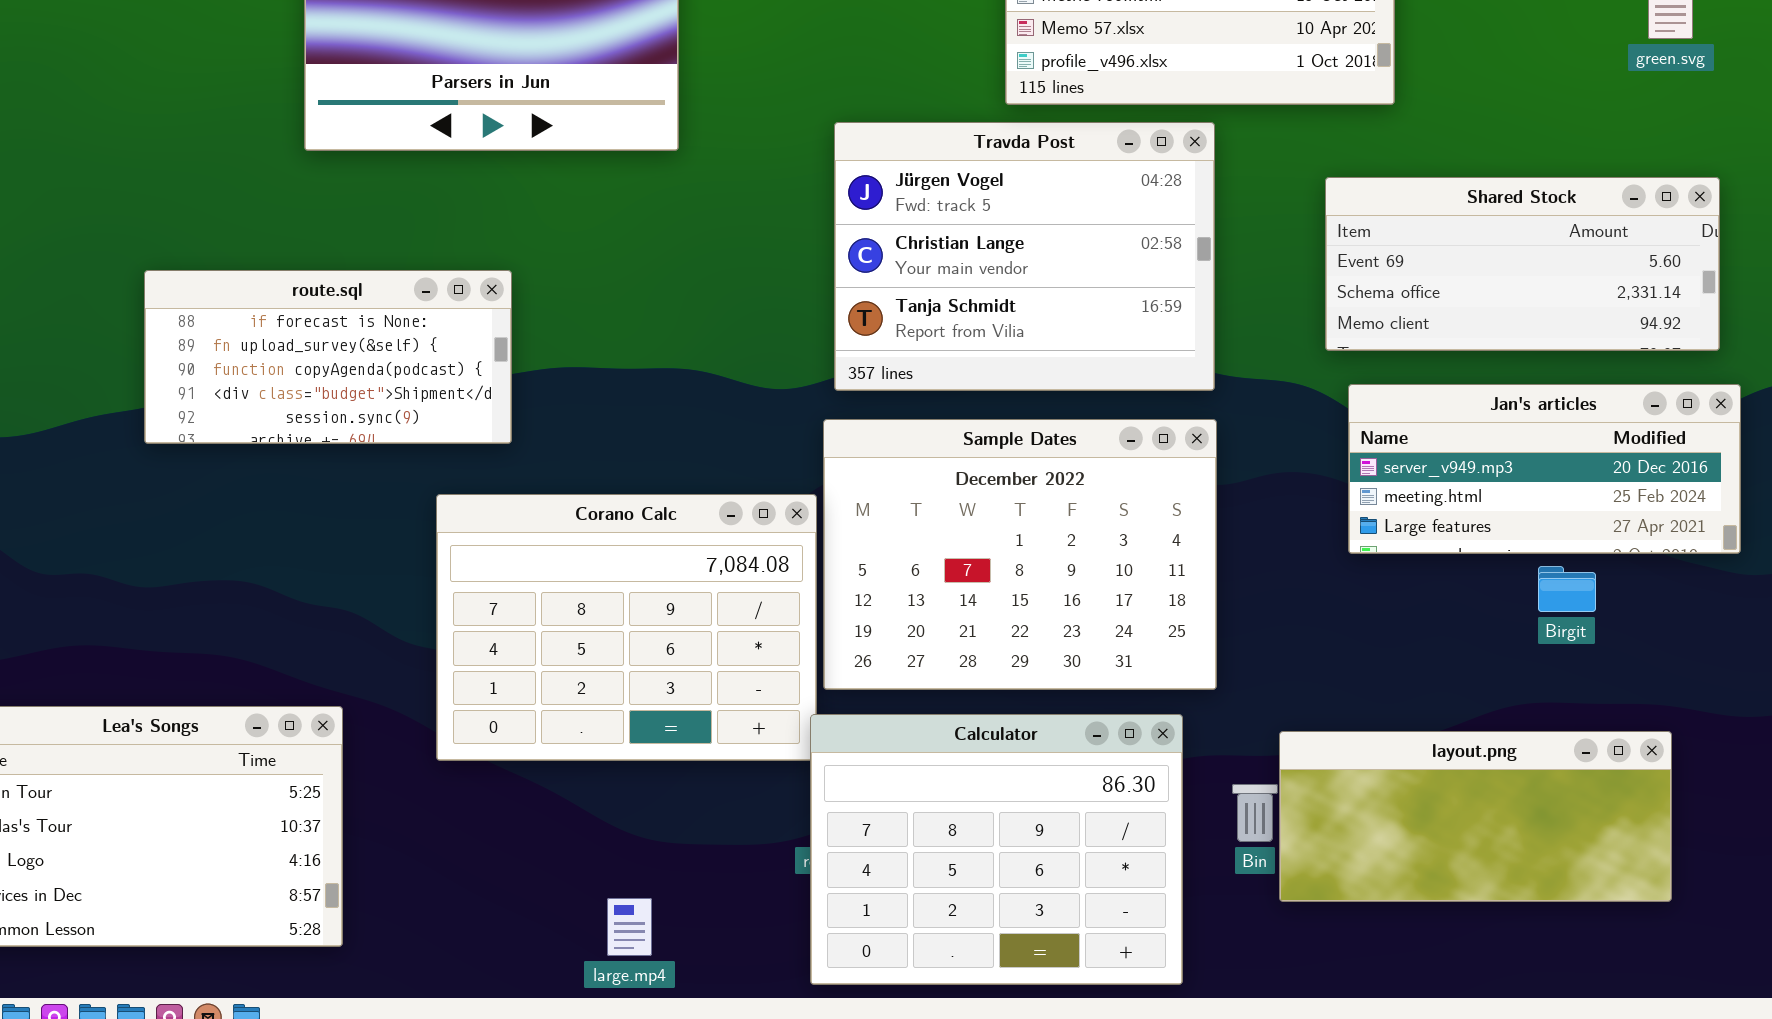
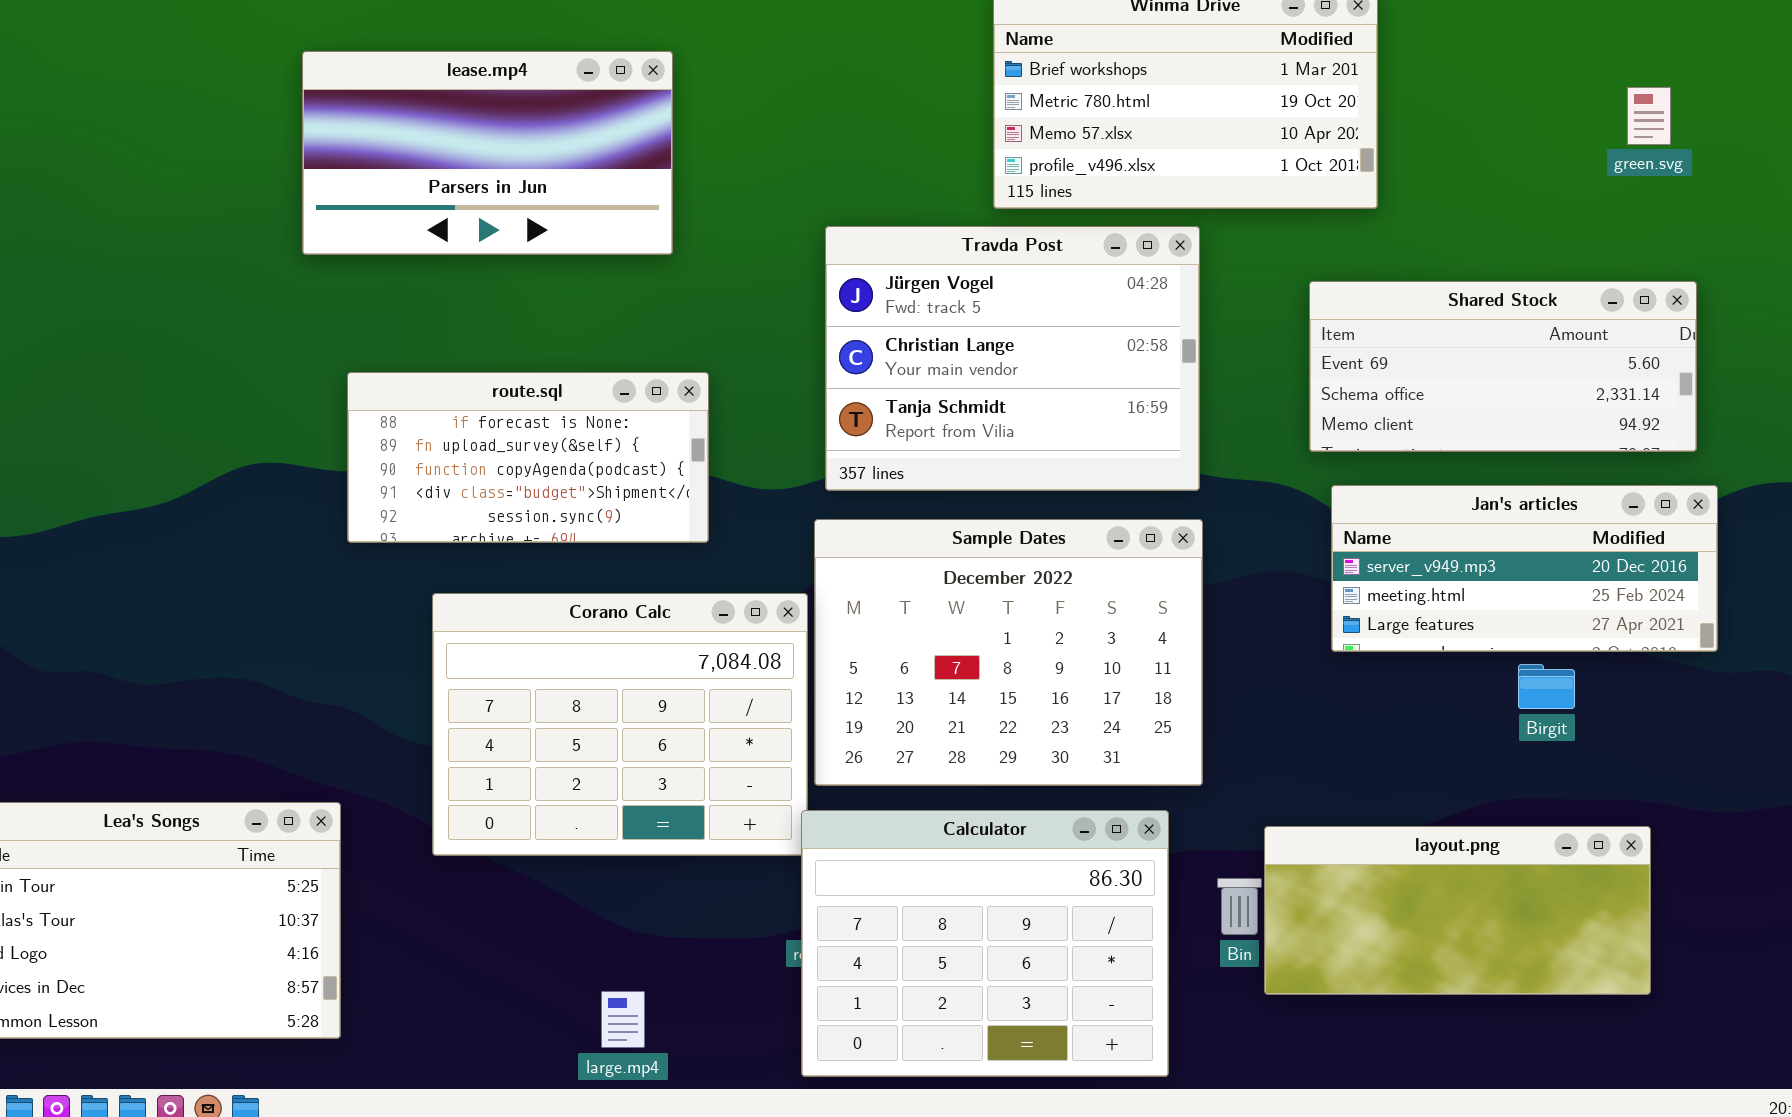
route.sql: [144,270,512,444] -> [347,372,709,543], moved

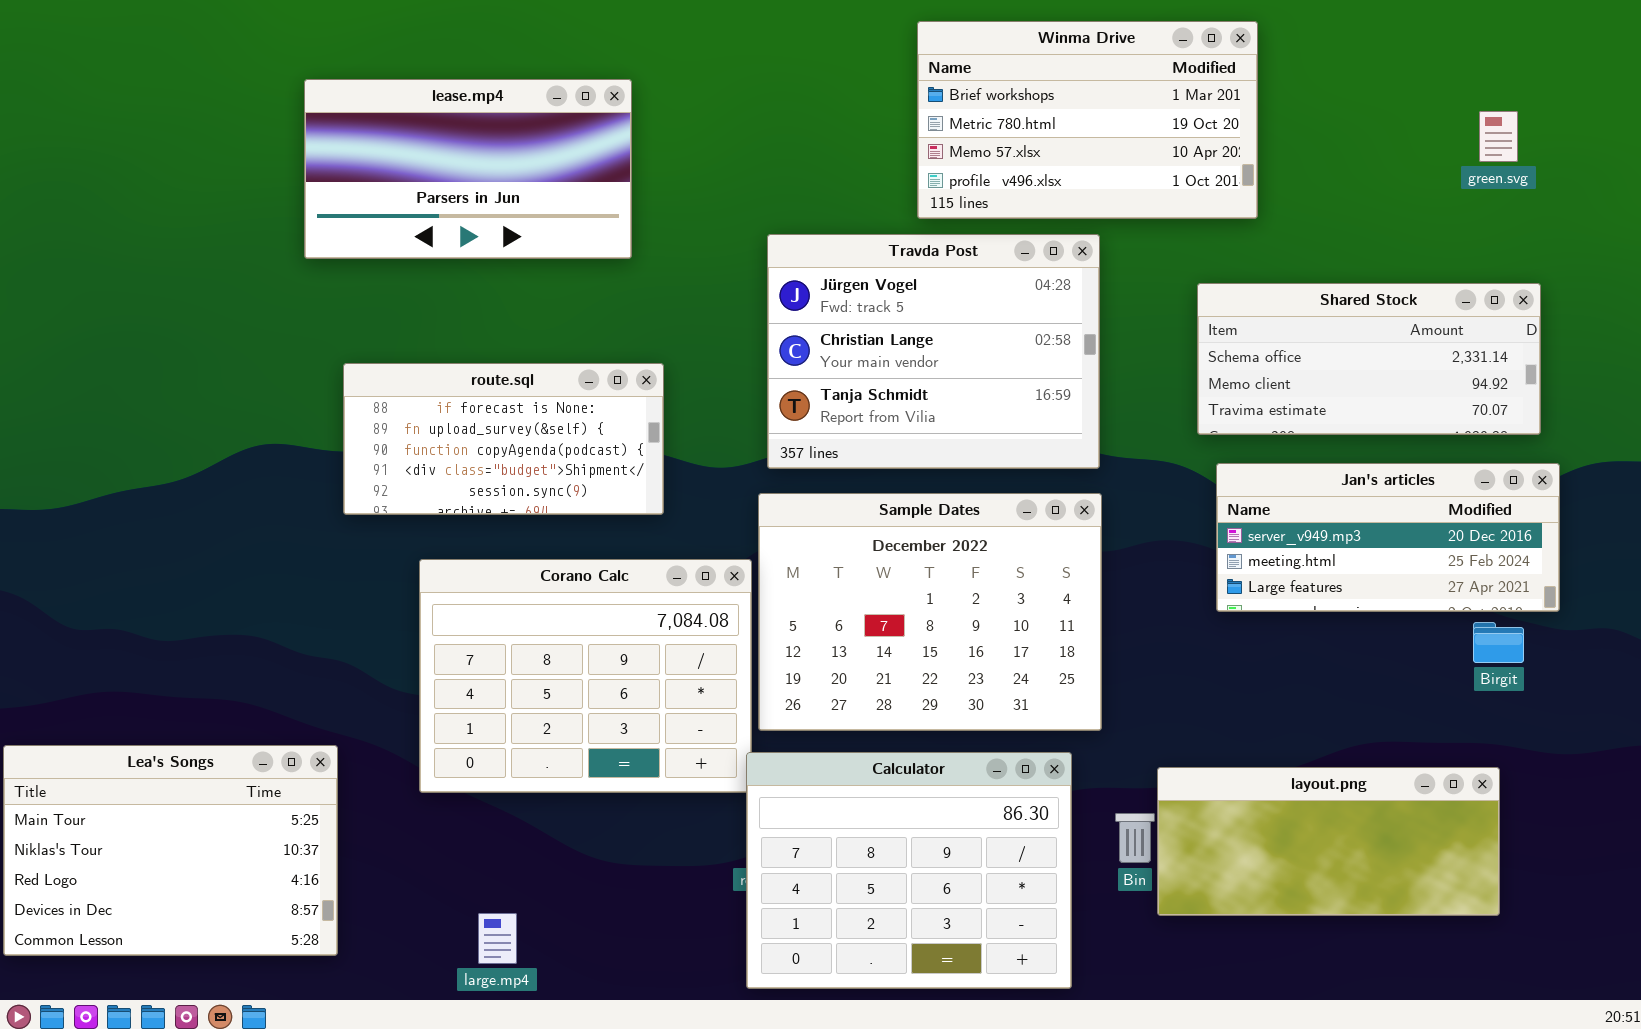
Shared Stock: [1309,281,1697,452] -> [1197,283,1541,435], scrolled down 1 row
Birgit: [1518,664,1575,709] -> [1473,622,1524,663], moved
large.mp4: [601,991,645,1048] -> [478,913,517,964], moved

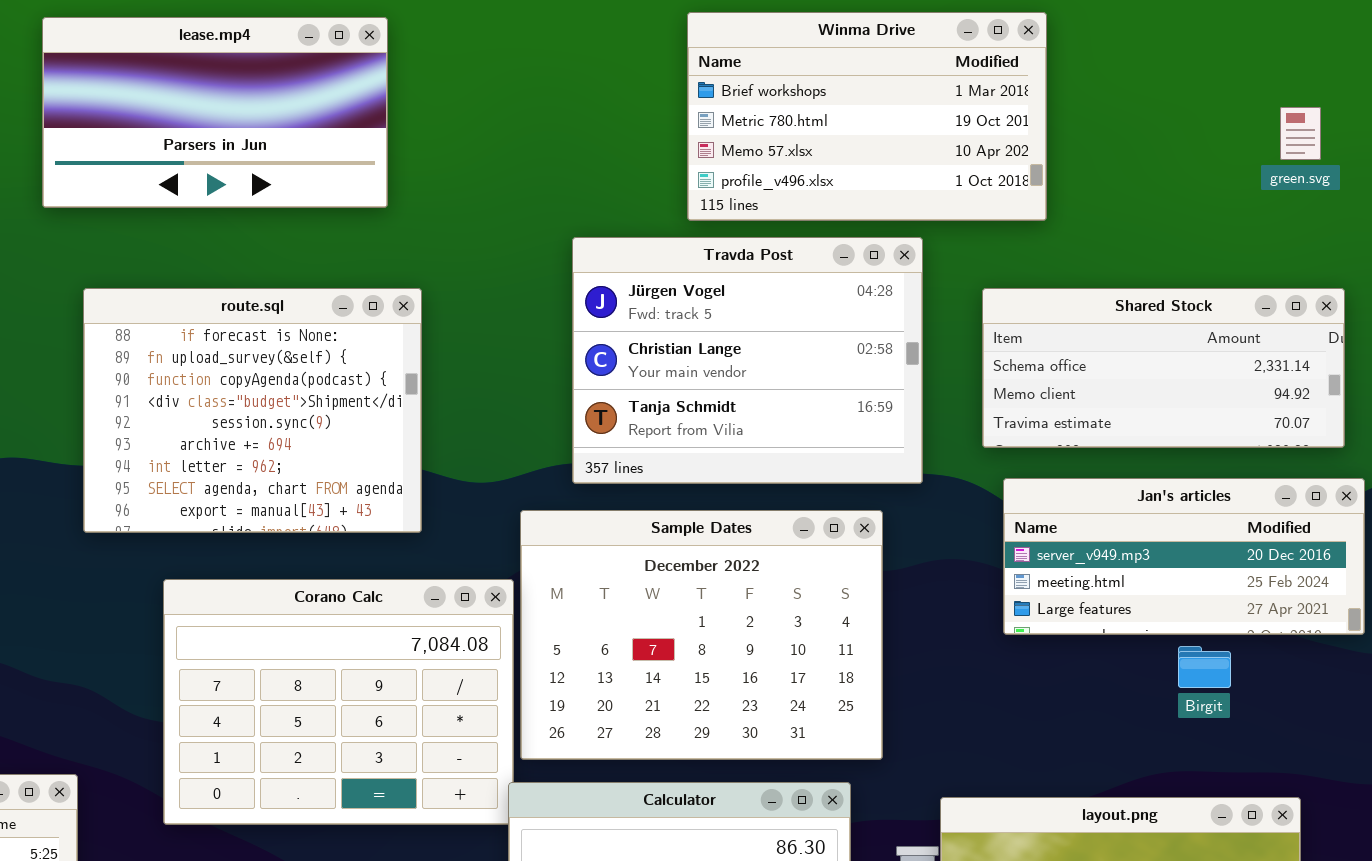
lease.mp4: [304,79,632,259] -> [42,17,388,208], moved
Travda Post: [767,234,1100,469] -> [572,237,923,484], moved
route.sql: [343,363,664,515] -> [83,288,422,533], resized
Birgit: [1473,622,1524,663] -> [1178,646,1231,688], moved

